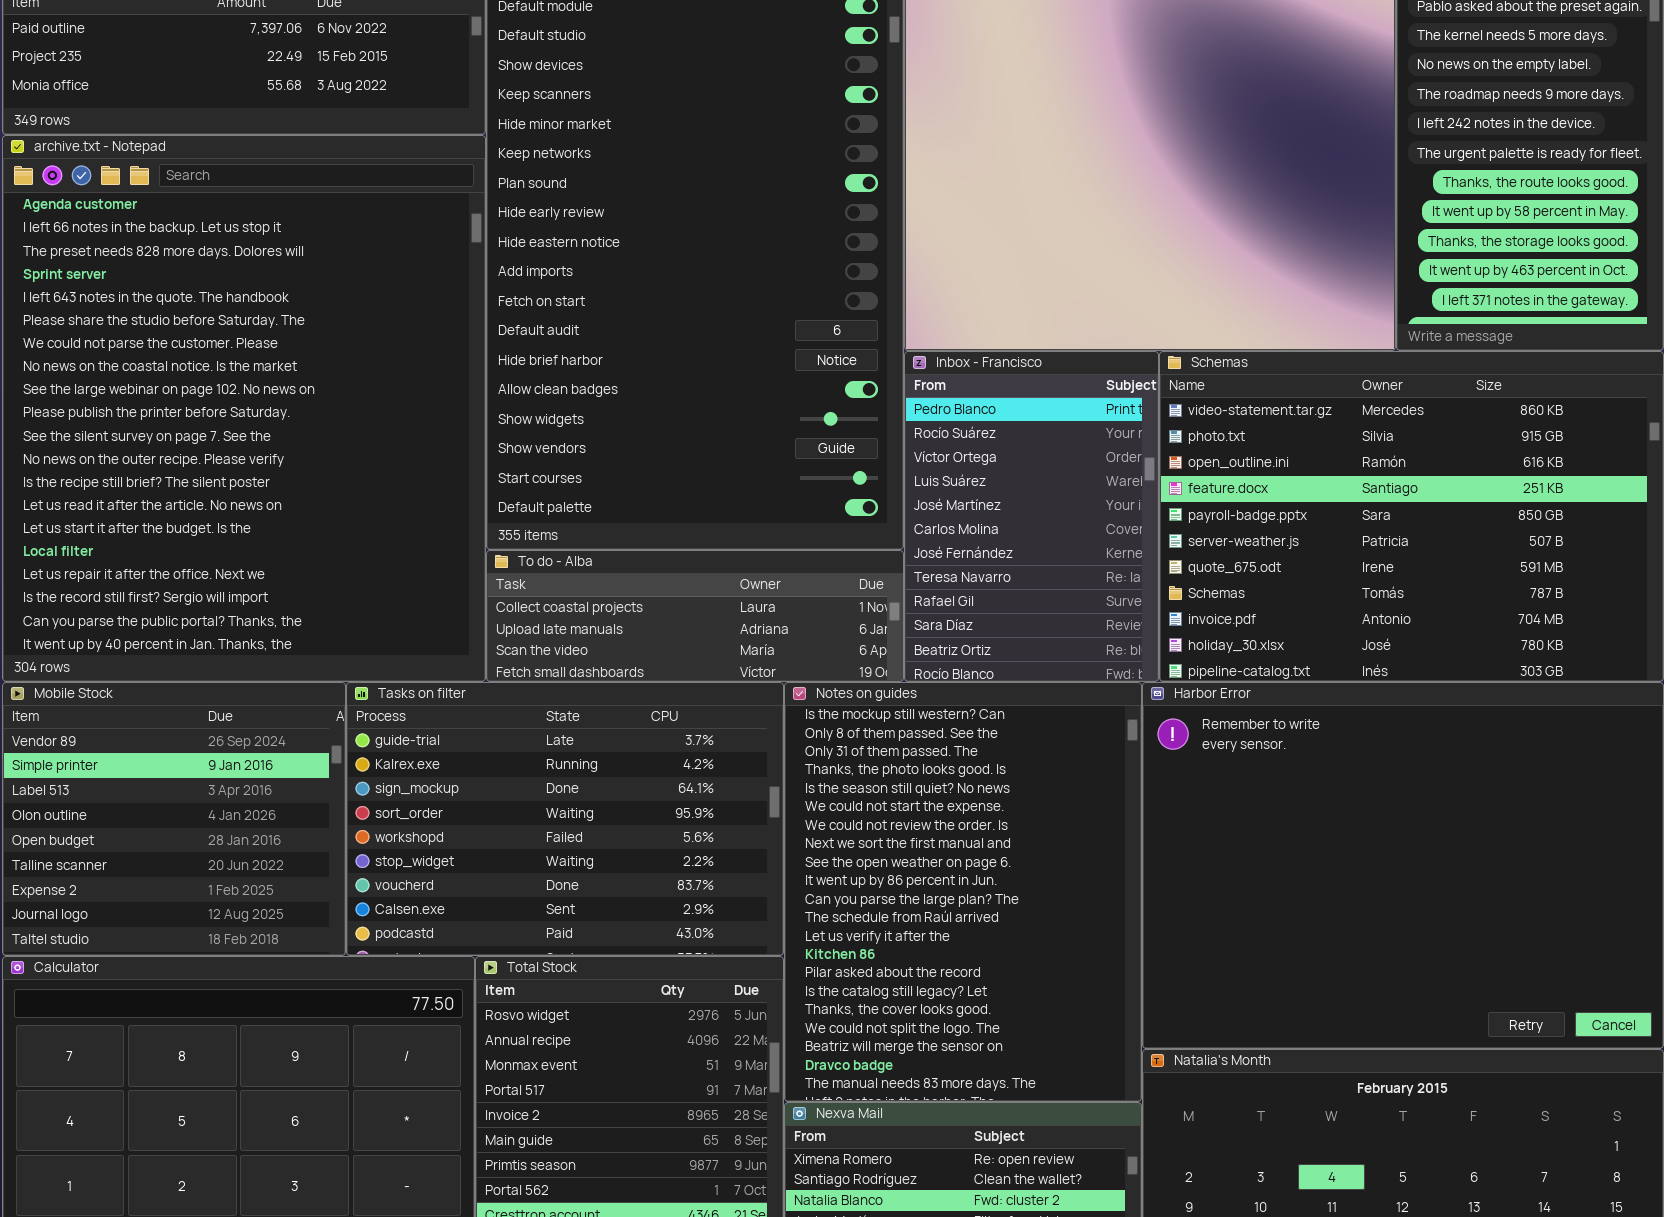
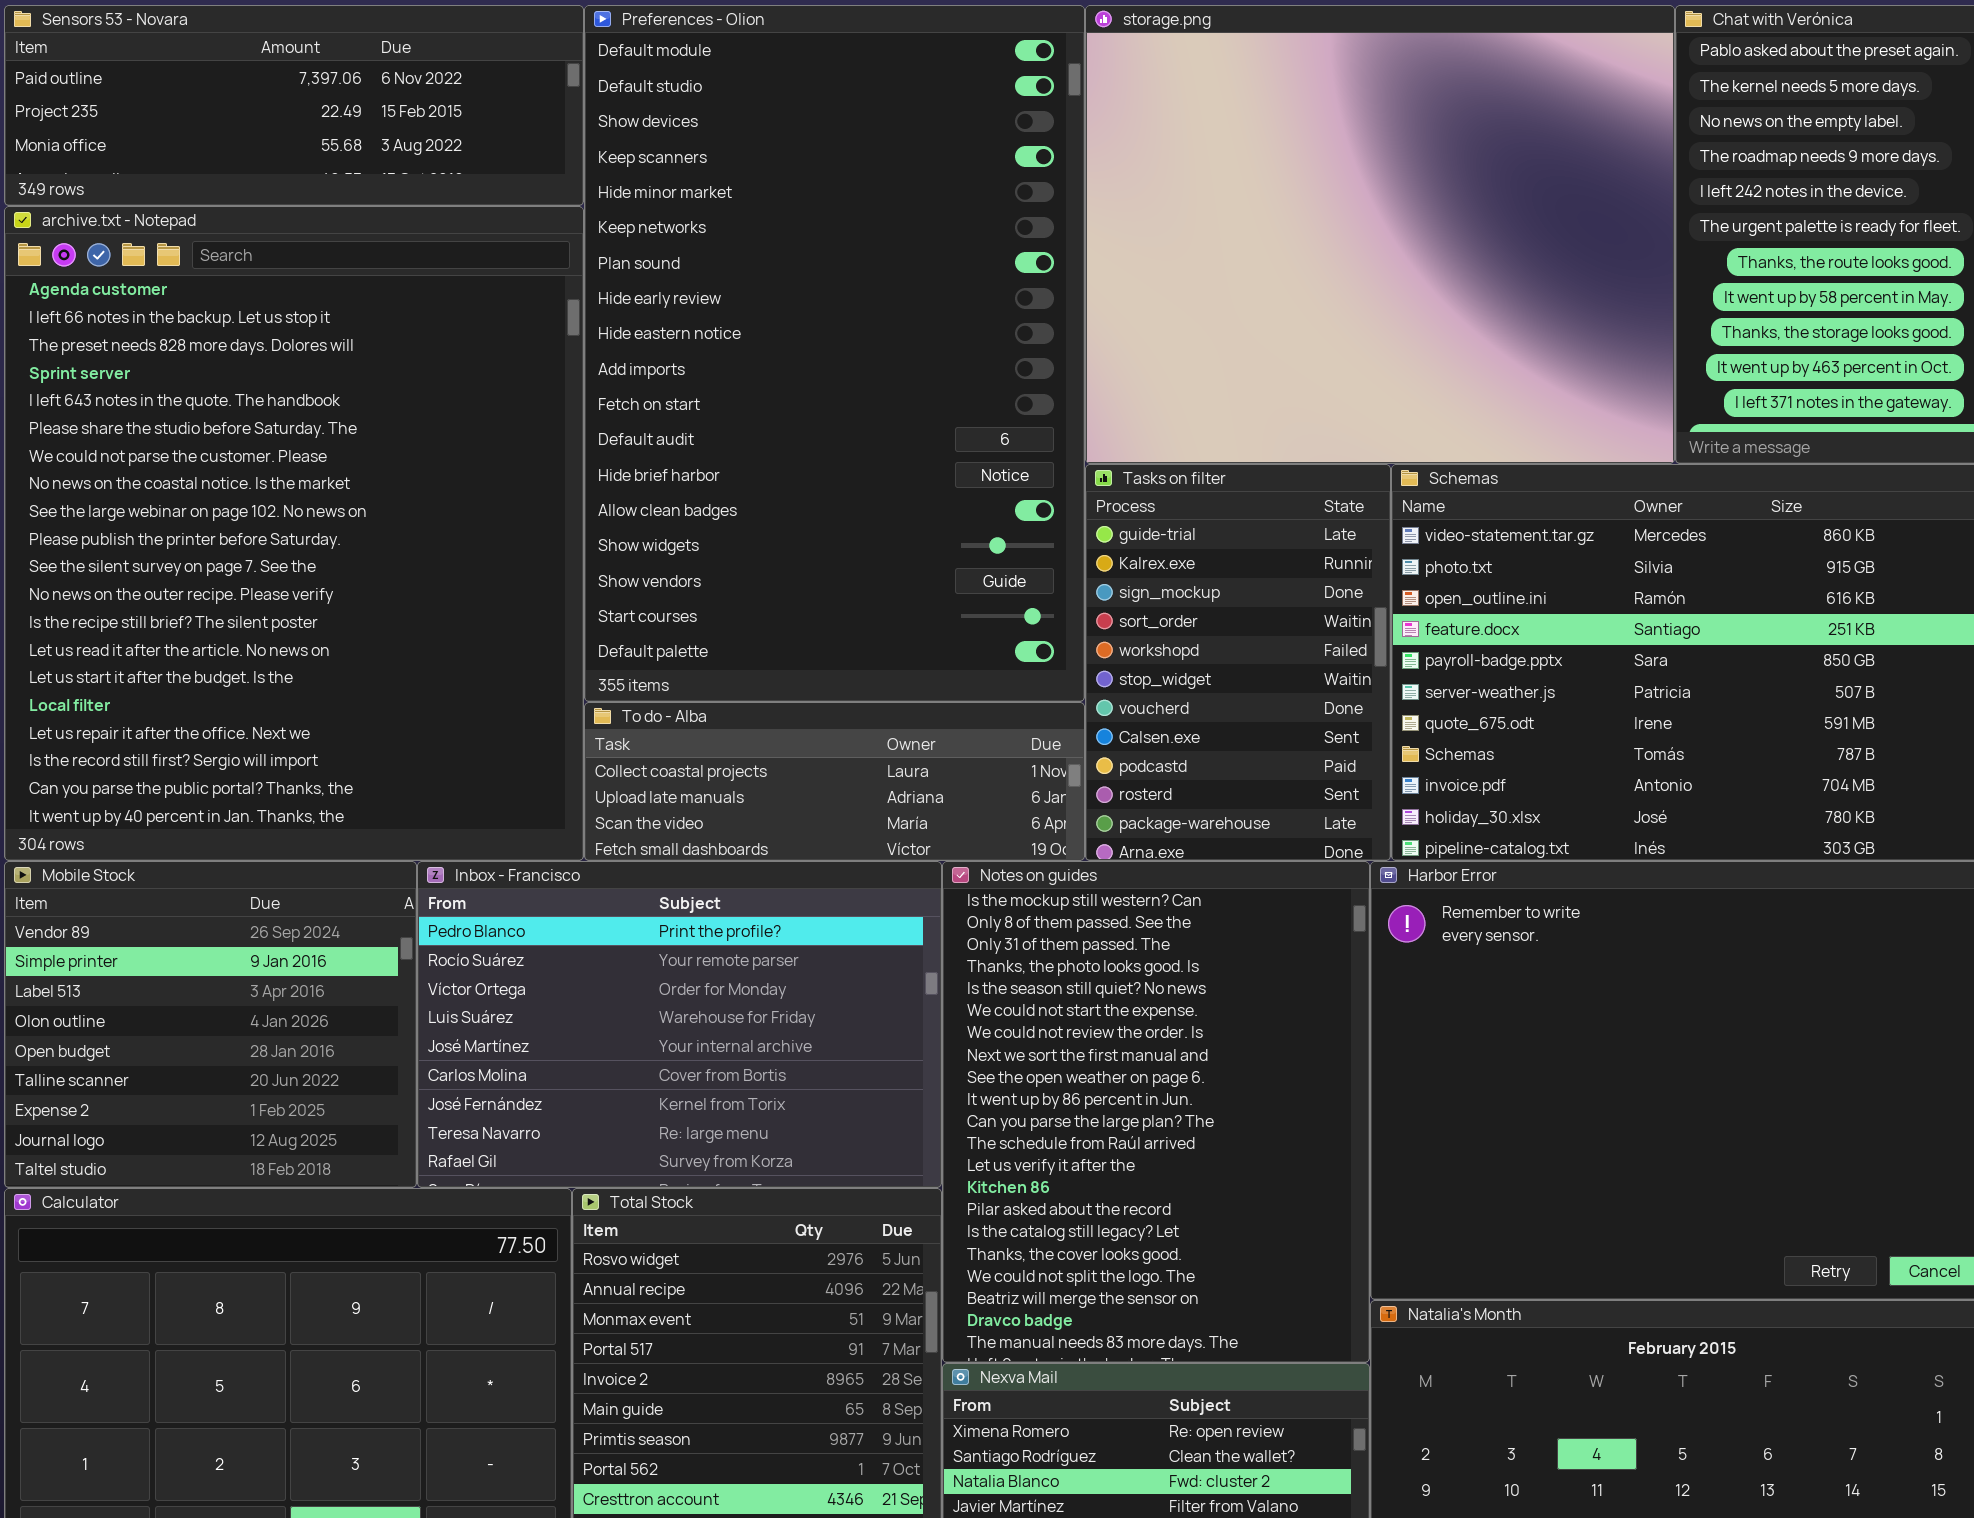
Inbox - Francisco: [904,351,1159,682] -> [417,861,942,1188], moved, resized
Tasks on filter: [346,682,784,956] -> [1085,464,1391,861], moved, resized

